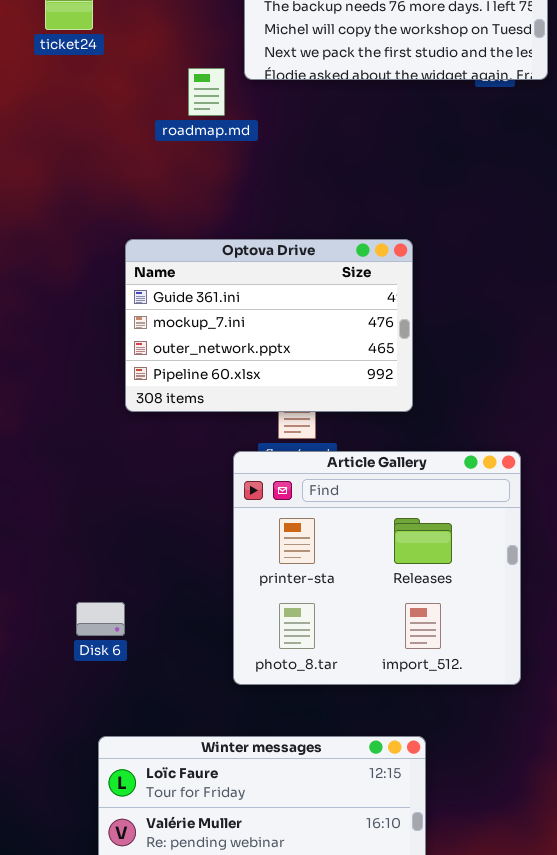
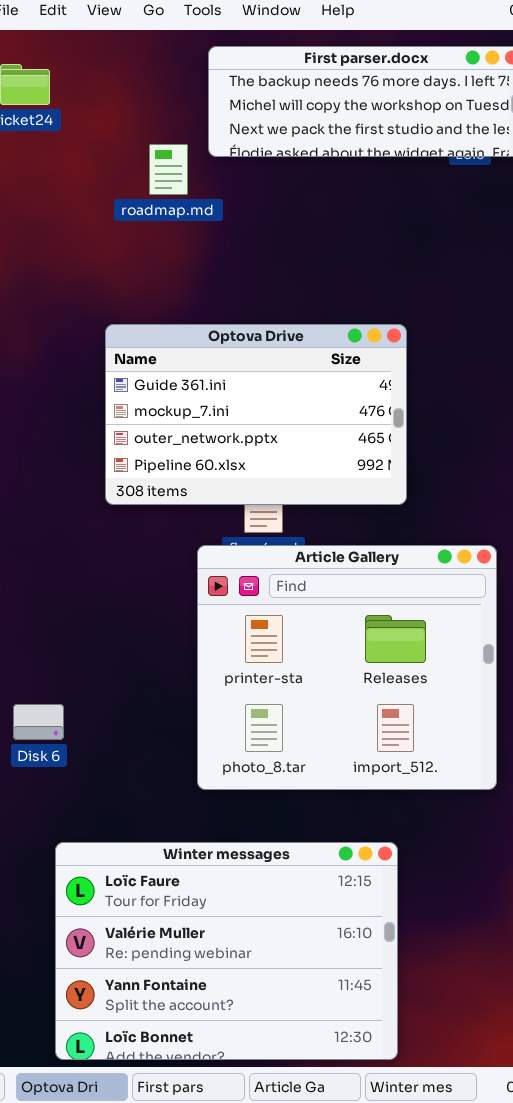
Optova Drive: [125,239,413,412] -> [105,324,407,505], moved
Disk 6: [76,602,125,636] -> [13,704,64,740], moved

